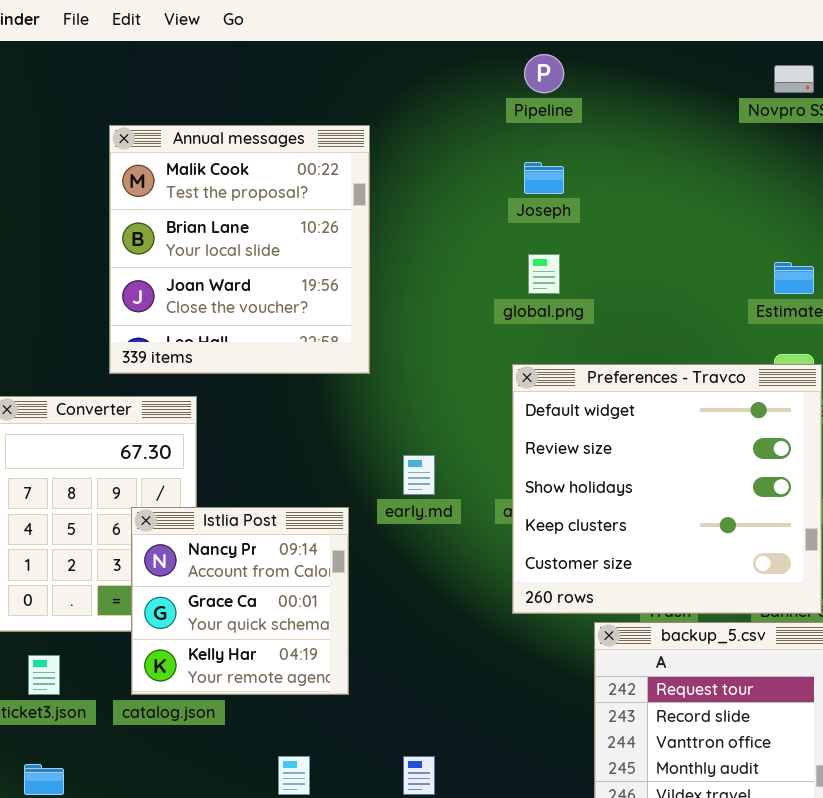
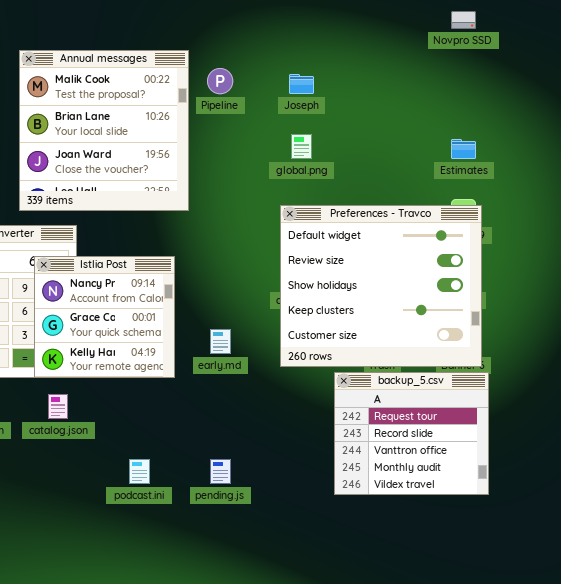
Pipeline: [524,54,564,93] -> [207,68,233,94], moved
early.md: [403,455,435,495] -> [210,329,231,354], moved
Istlia Post: [131,507,349,695] -> [34,256,175,378], moved

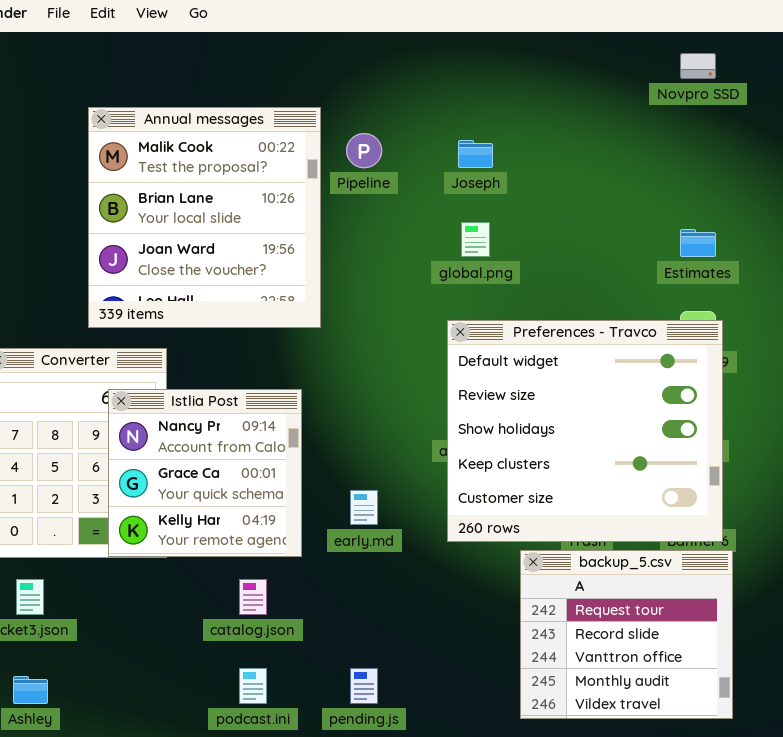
catalog.json: [48,394,68,419] -> [239,579,267,615], moved

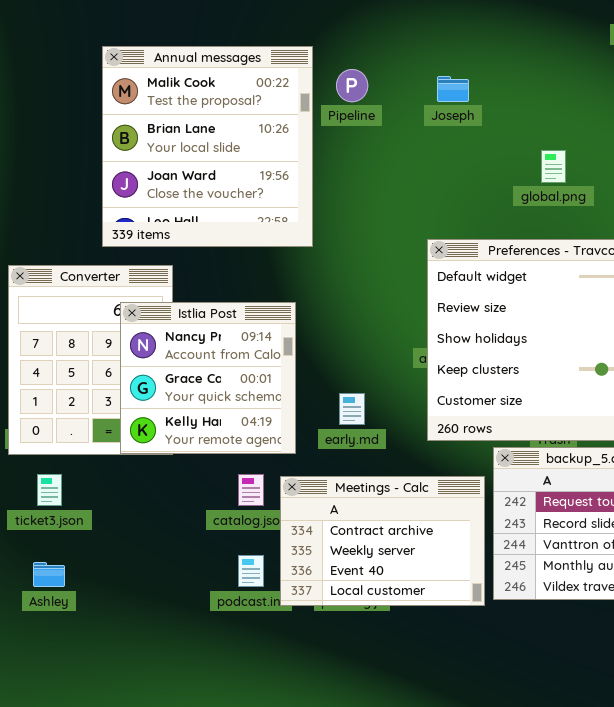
global.png: [461,222,490,257] -> [541,150,566,183], moved
Meetings - Calc: none -> [280,476,485,606], opened

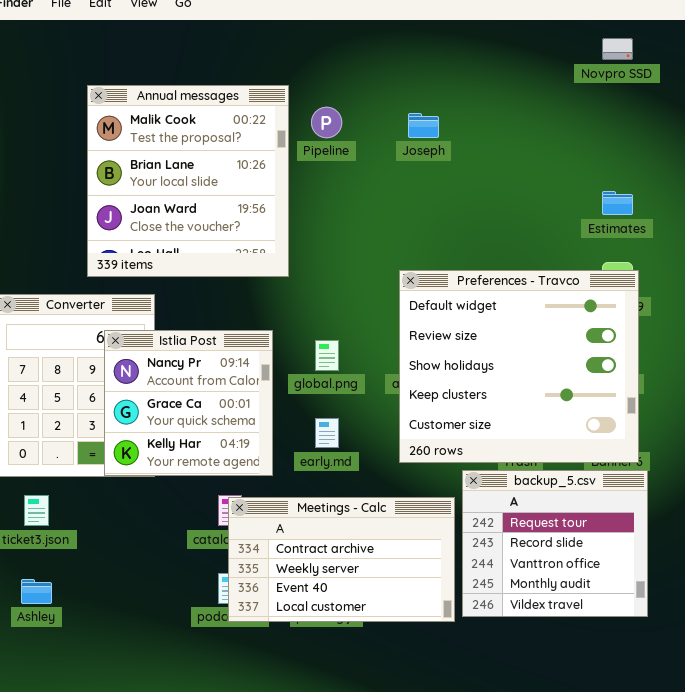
global.png: [541,150,566,183] -> [315,340,339,371], moved
Meetings - Calc: [280,476,485,606] -> [228,497,455,622], resized

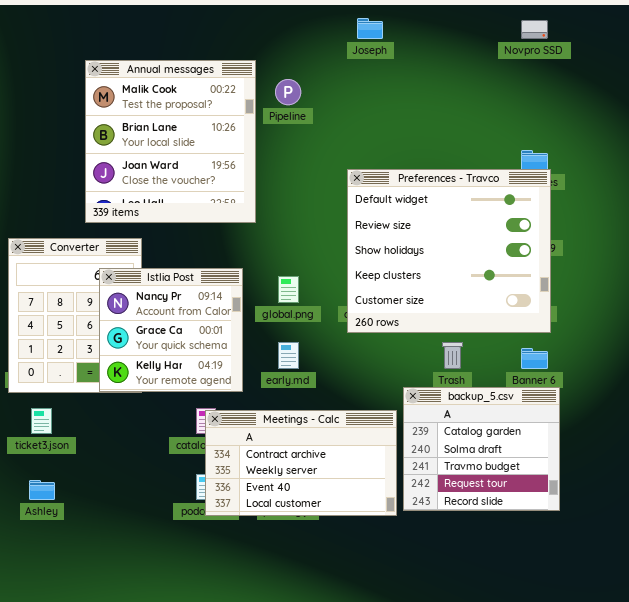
Joseph: [408,113,439,138] -> [357,18,383,39], moved
Preferences - Travco: [399,270,639,463] -> [347,169,551,333], moved
backup_5.csv: [462,470,648,617] -> [403,387,560,511], scrolled up 3 rows

